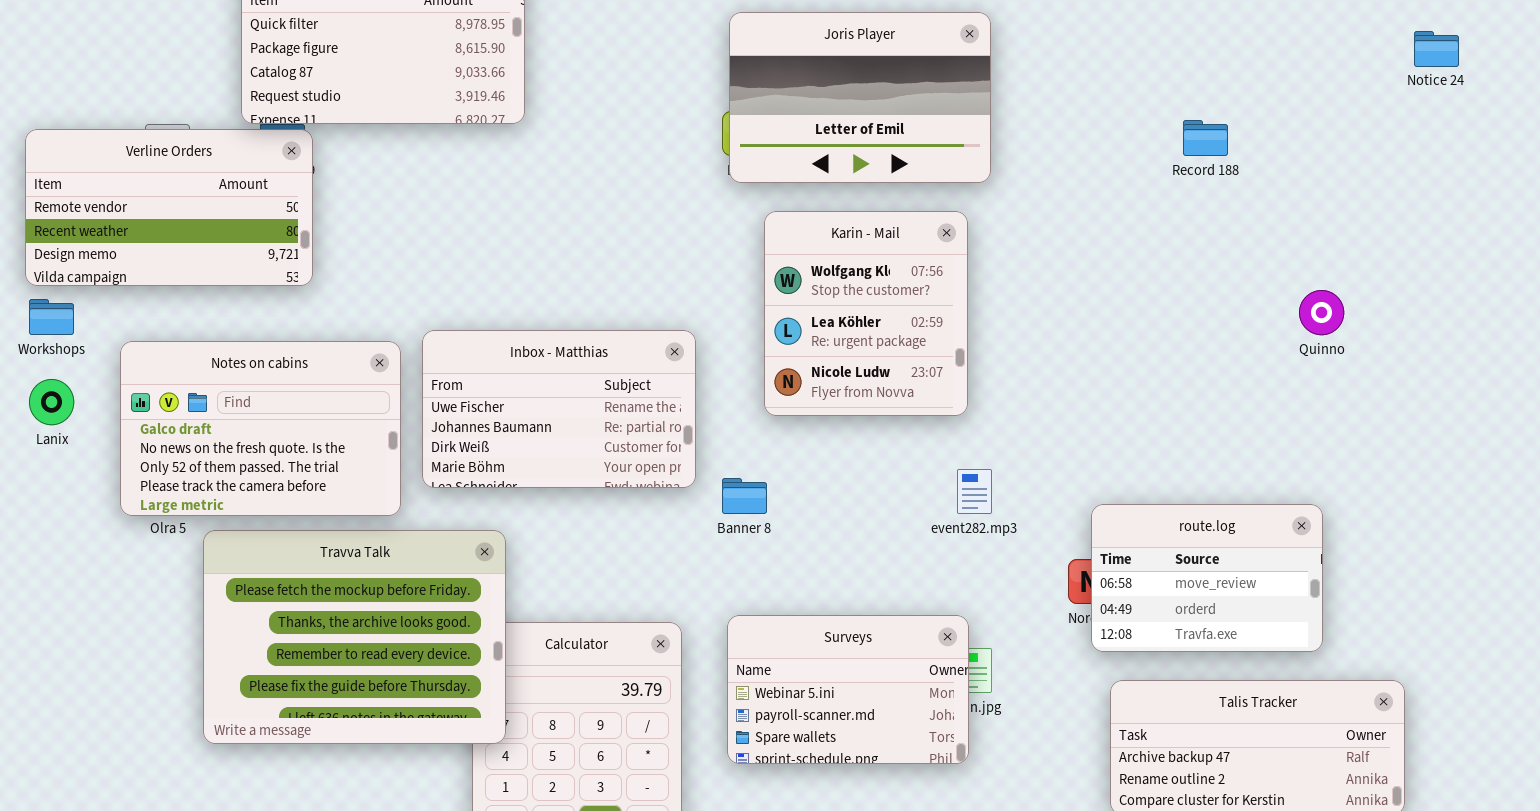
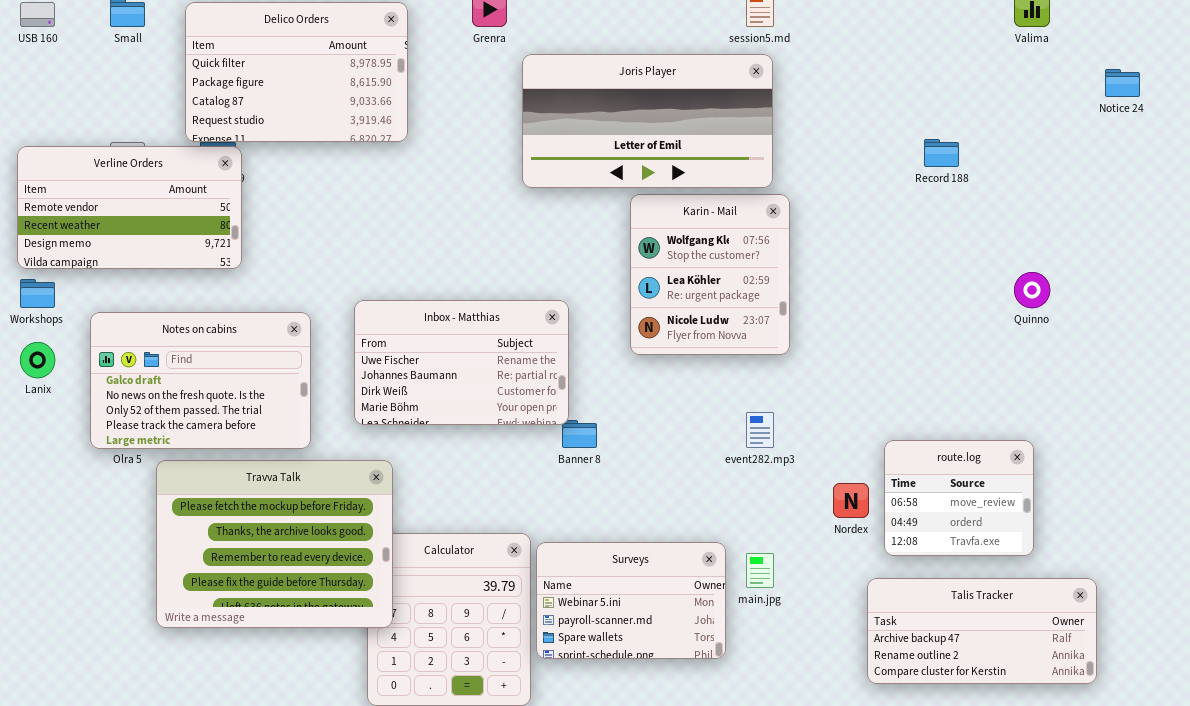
Joris Player: [729,12,991,183] -> [522,54,773,188], resized
Karin - Mail: [764,211,968,416] -> [630,194,790,355], moved
Inbox - Matthias: [422,330,696,488] -> [354,300,569,425], moved
route.log: [1091,504,1323,652] -> [884,440,1034,556], resized
Surveys: [727,615,969,764] -> [536,542,726,659], moved

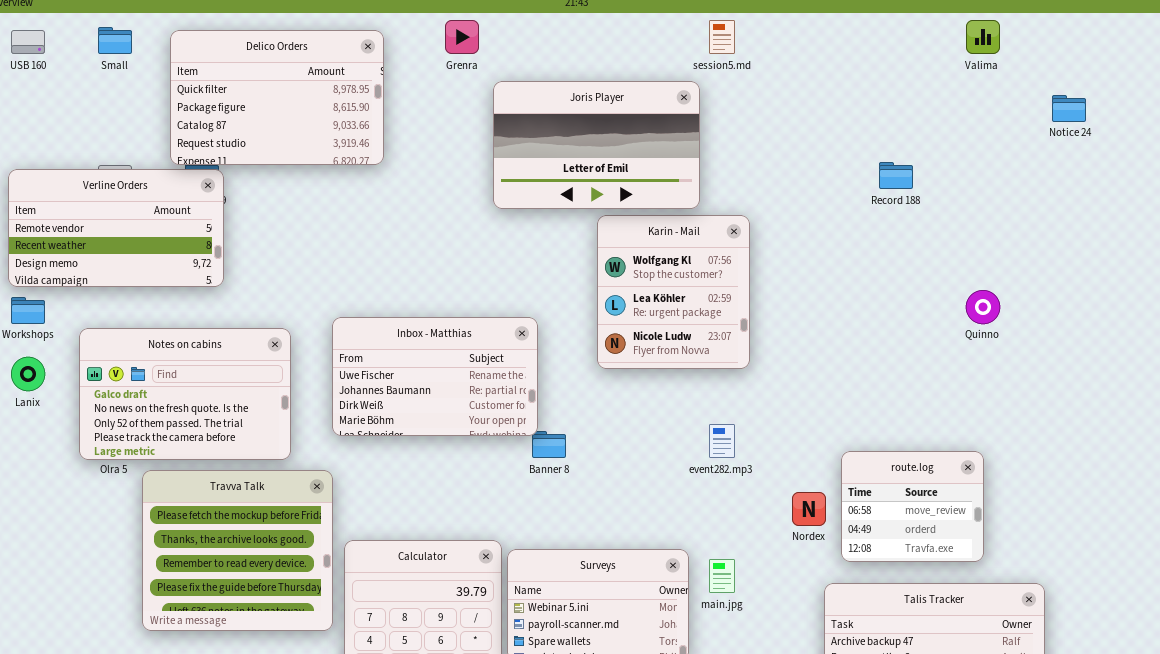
Joris Player: [522,54,773,188] -> [493,81,700,209], resized
Travva Talk: [156,460,393,628] -> [142,470,333,631], resized

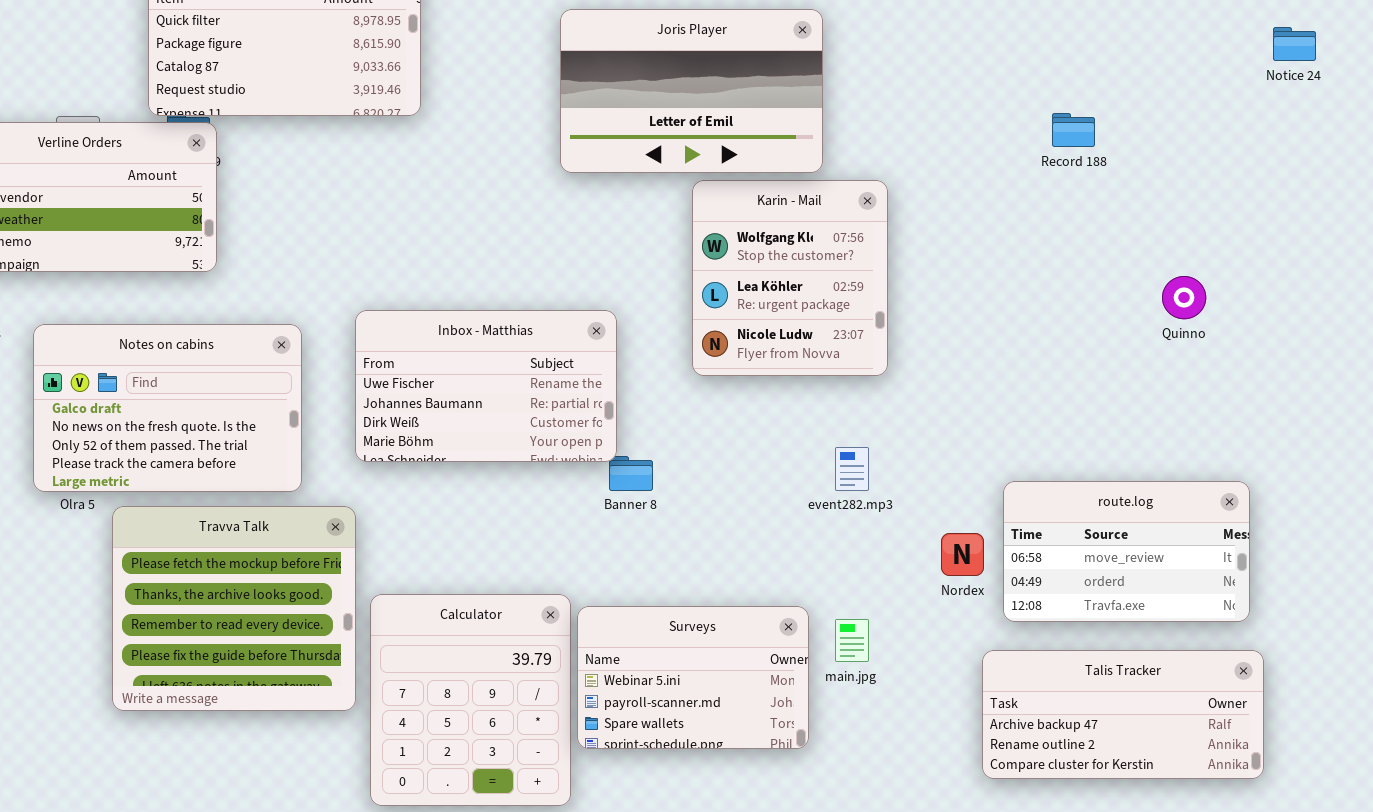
route.log: [841,451,984,562] -> [1003,481,1250,622], resized

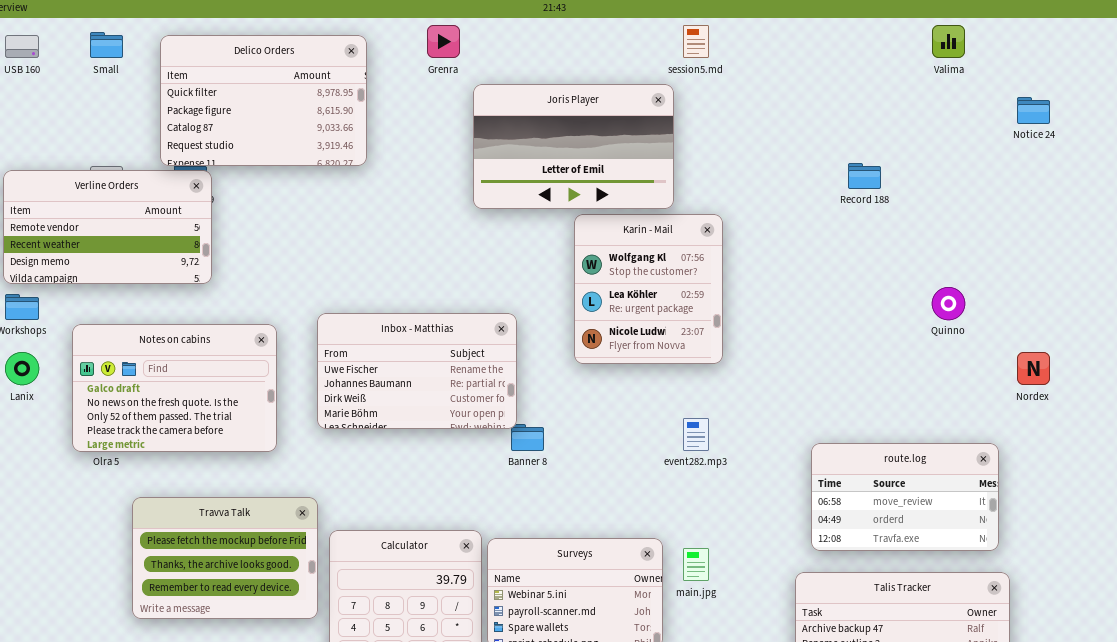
Travva Talk: [112,506,356,711] -> [132,497,318,619], resized
Nordex: [941,533,984,576] -> [1017,352,1050,385], moved

